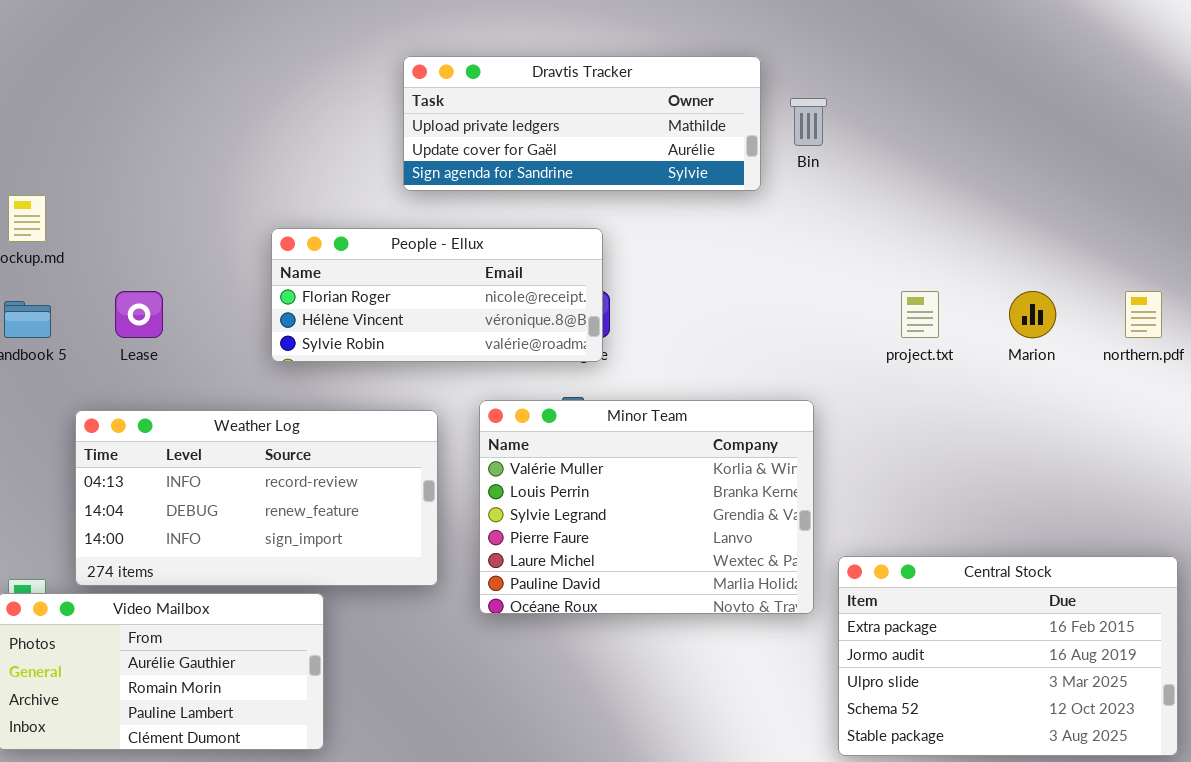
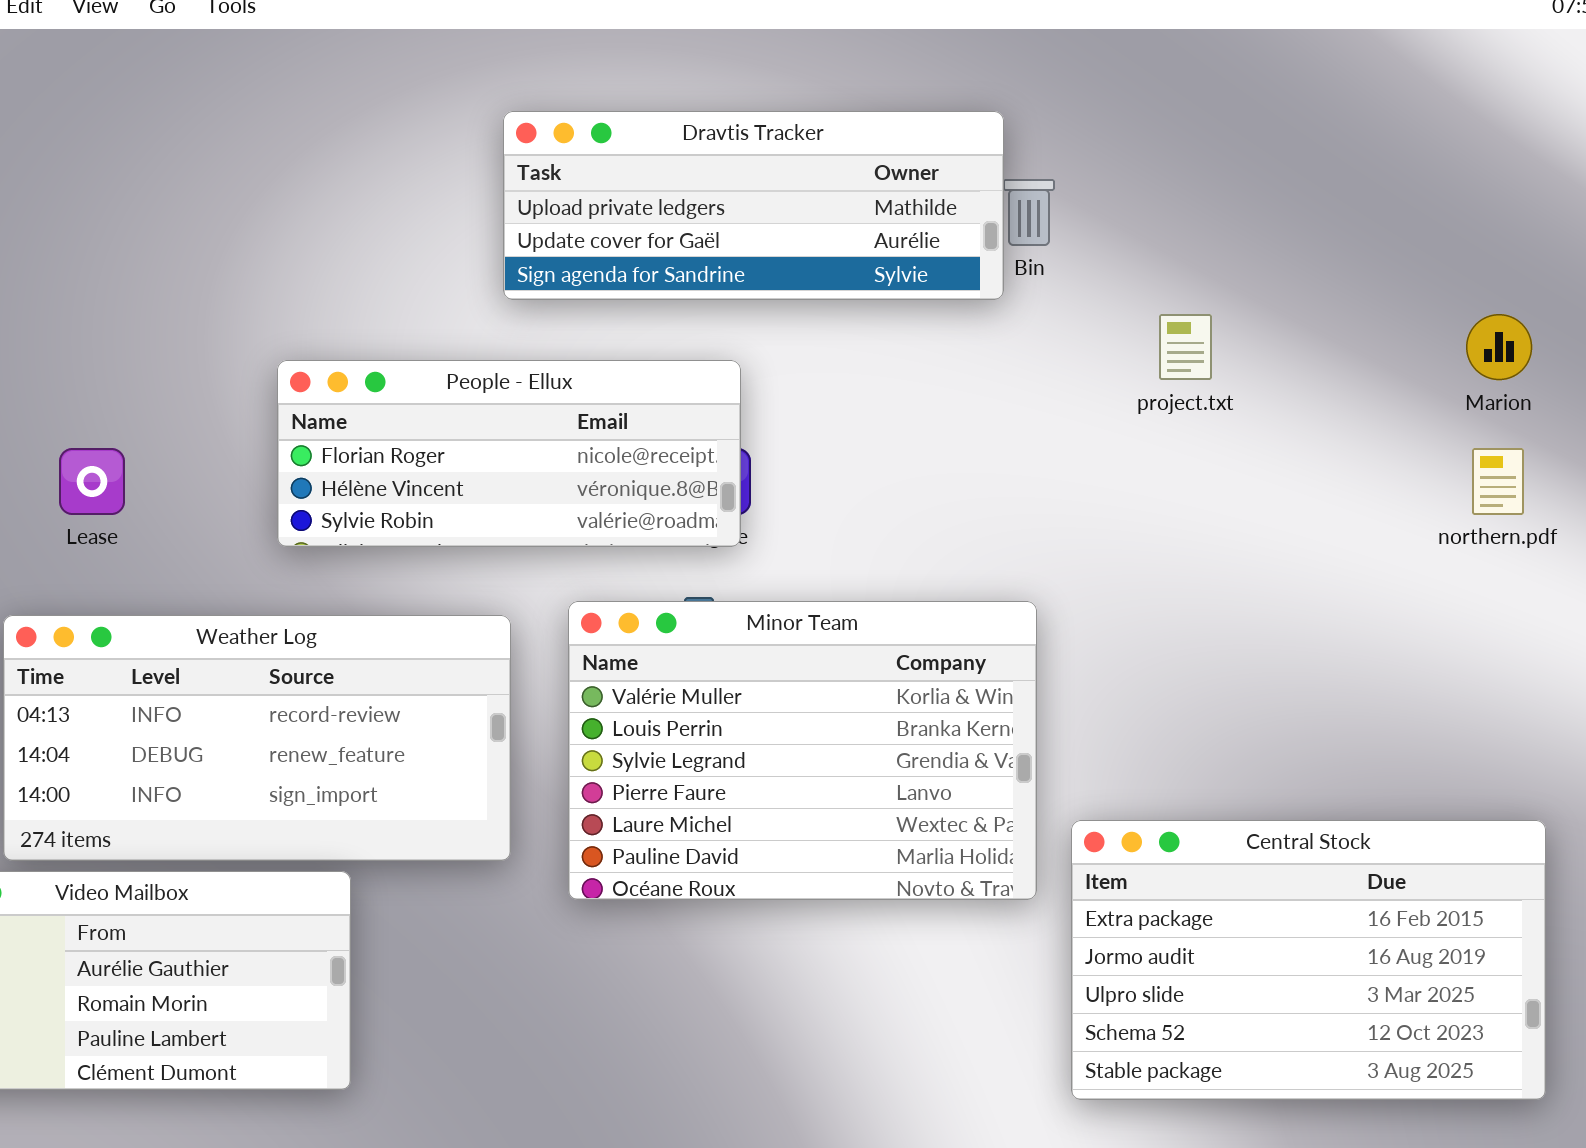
Dravtis Tracker: [403,56,761,191] -> [503,111,1004,300], moved
project.txt: [901,291,939,338] -> [1159,314,1212,380], moved
Marion: [1009,291,1056,338] -> [1466,314,1532,380], moved

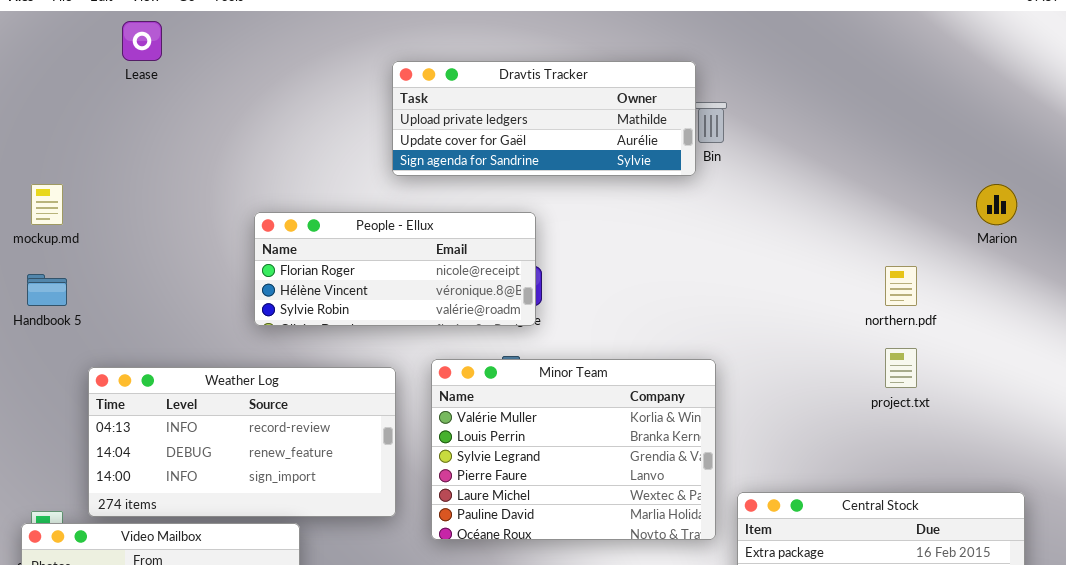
project.txt: [1159,314,1212,380] -> [885,348,917,388], moved
Lease: [59,448,125,515] -> [122,21,162,61], moved
northern.pdf: [1472,448,1524,515] -> [885,266,917,306], moved

